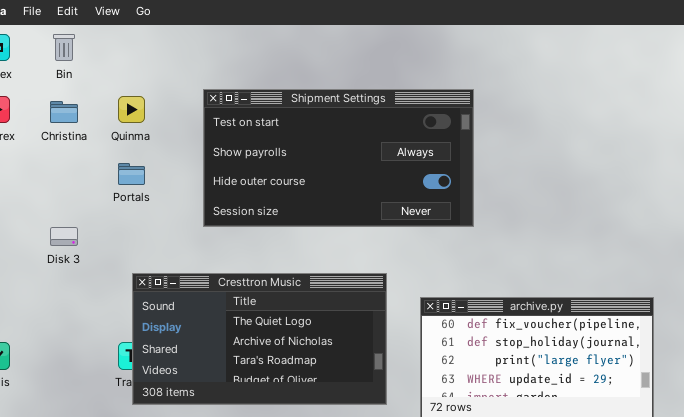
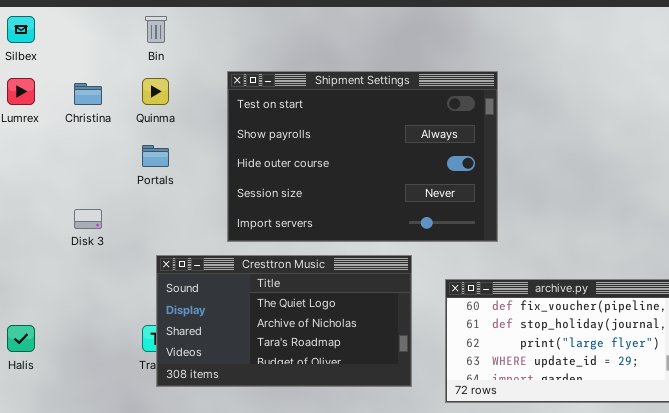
Bin: [53,34,75,61] -> [145,16,167,43], moved
Shipment Settings: [203,89,474,227] -> [227,71,498,242], resized

